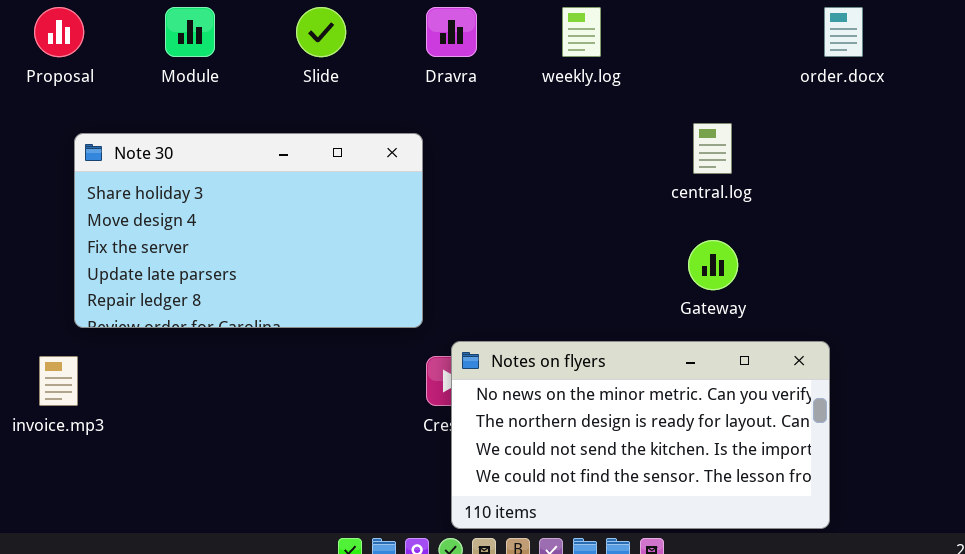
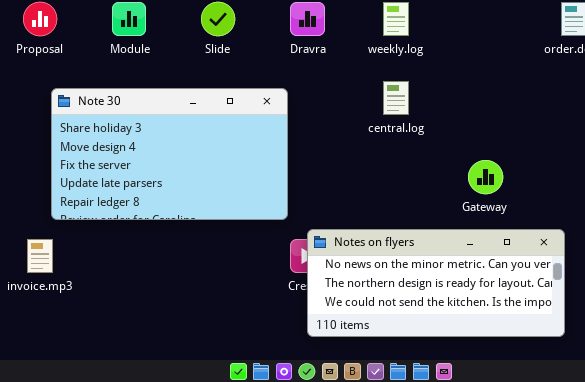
central.log: [693,123,732,174] -> [383,81,409,115], moved
Notes on flyers: [451,341,830,529] -> [307,229,565,337], resized

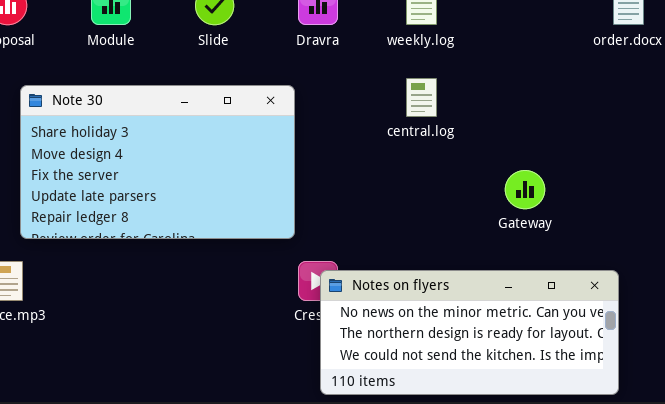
Notes on flyers: [307,229,565,337] -> [320,270,619,395], moved

